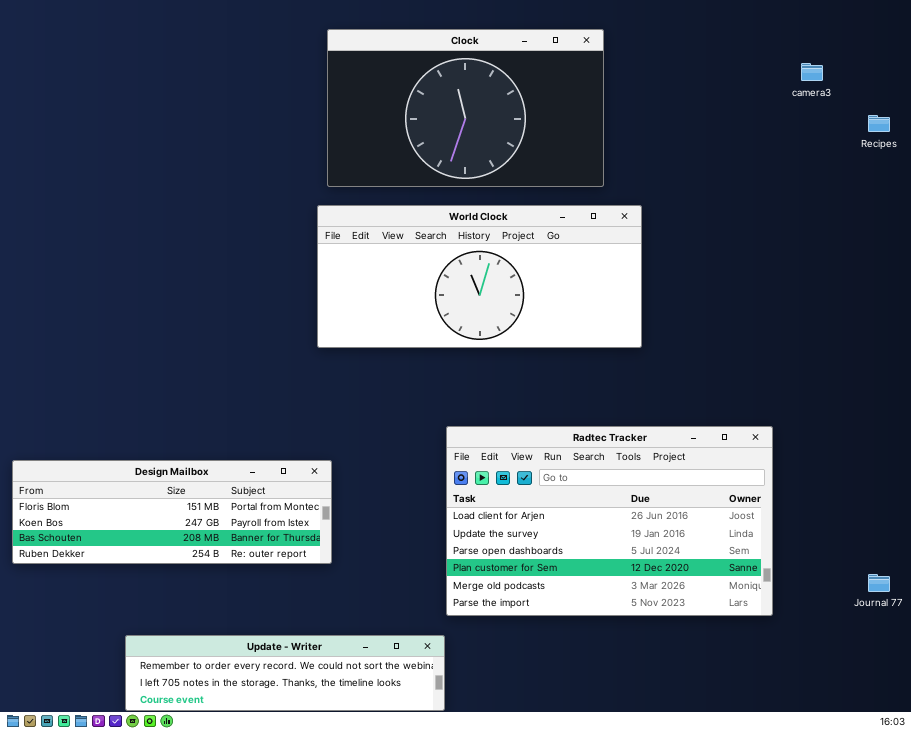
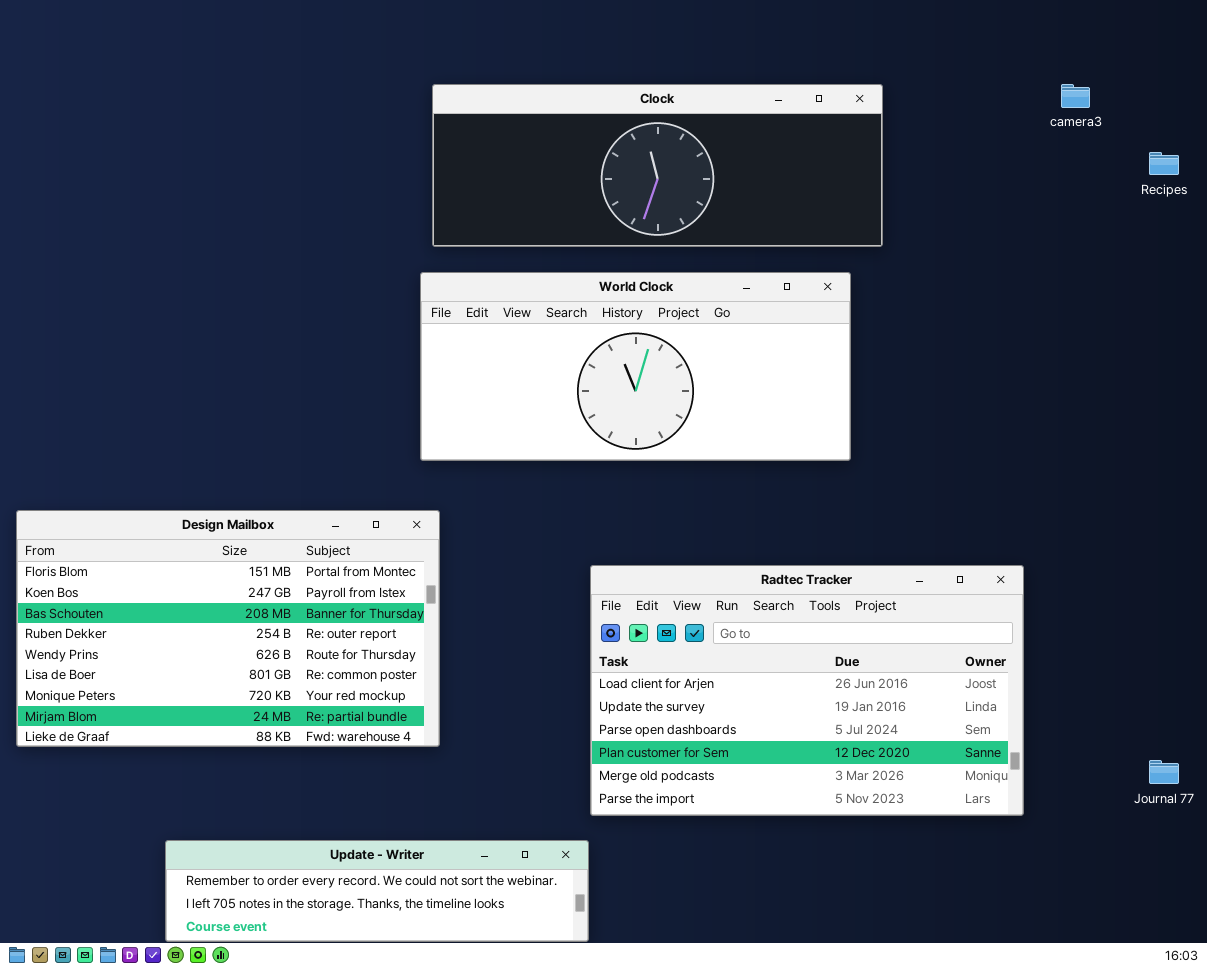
Clock: [327,29,604,187] -> [432,84,883,247], resized
Design Mailbox: [12,460,332,564] -> [16,510,440,747], resized

